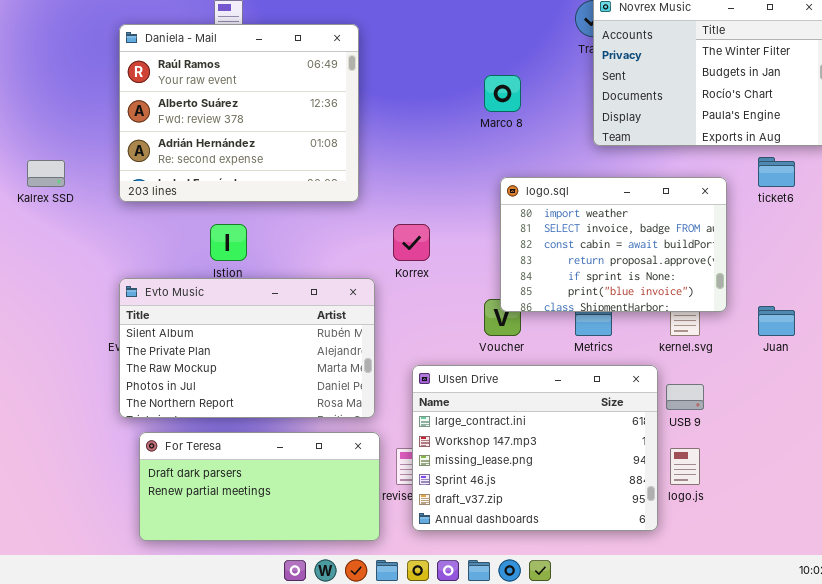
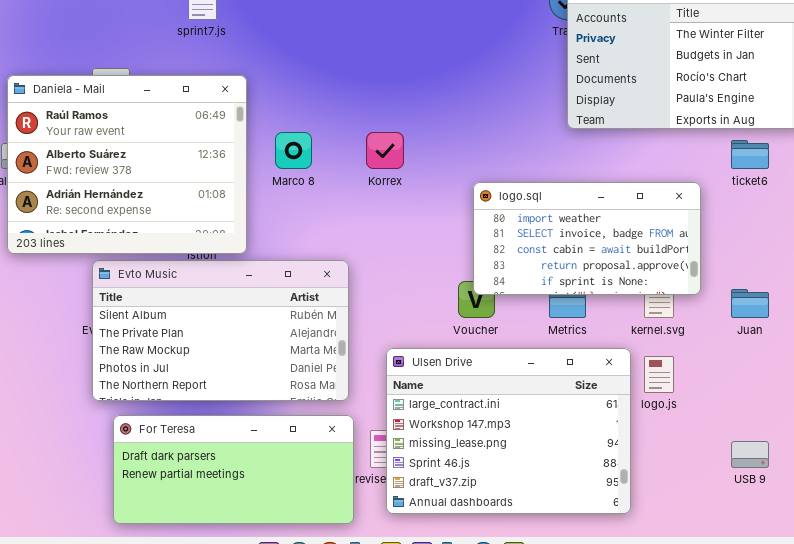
Daniela - Mail: [119,24,359,202] -> [7,75,247,254], moved
Marco 8: [484,75,521,112] -> [275,132,312,169], moved
logo.sql: [500,177,727,312] -> [473,182,701,295], resized
Korrex: [393,224,430,261] -> [366,132,404,169], moved
USB 9: [666,384,704,410] -> [731,441,769,468], moved
logo.js: [670,448,700,485] -> [644,356,674,393], moved

